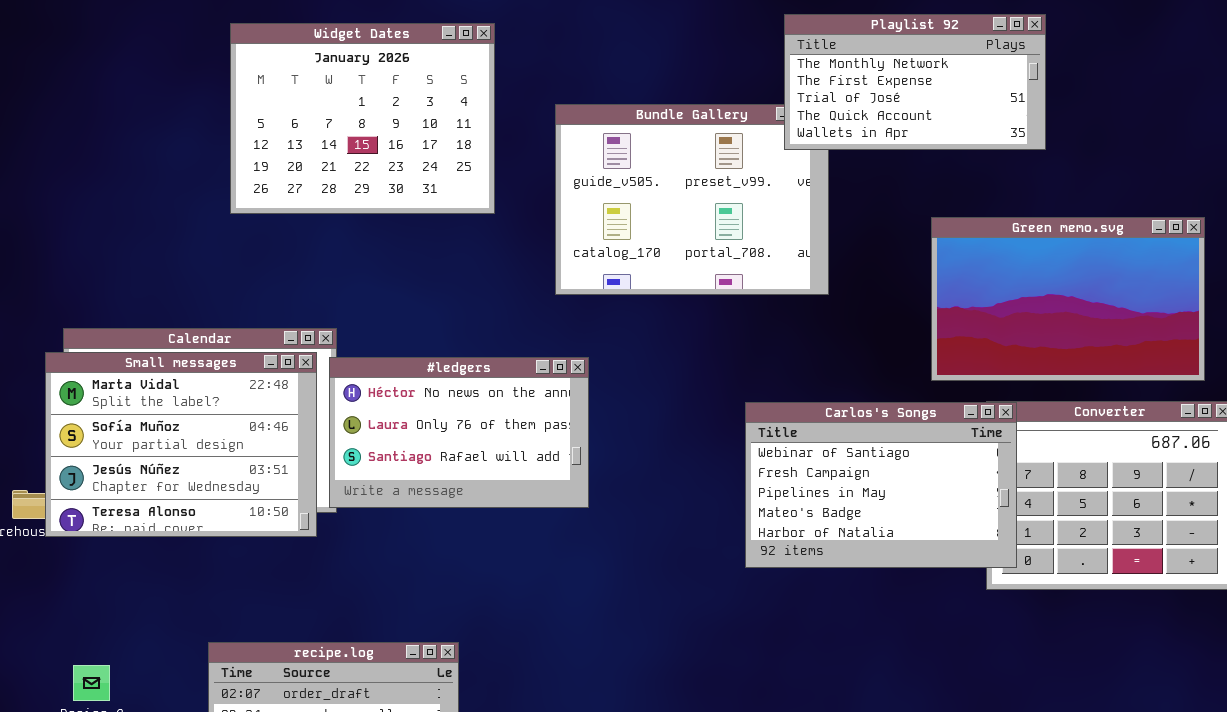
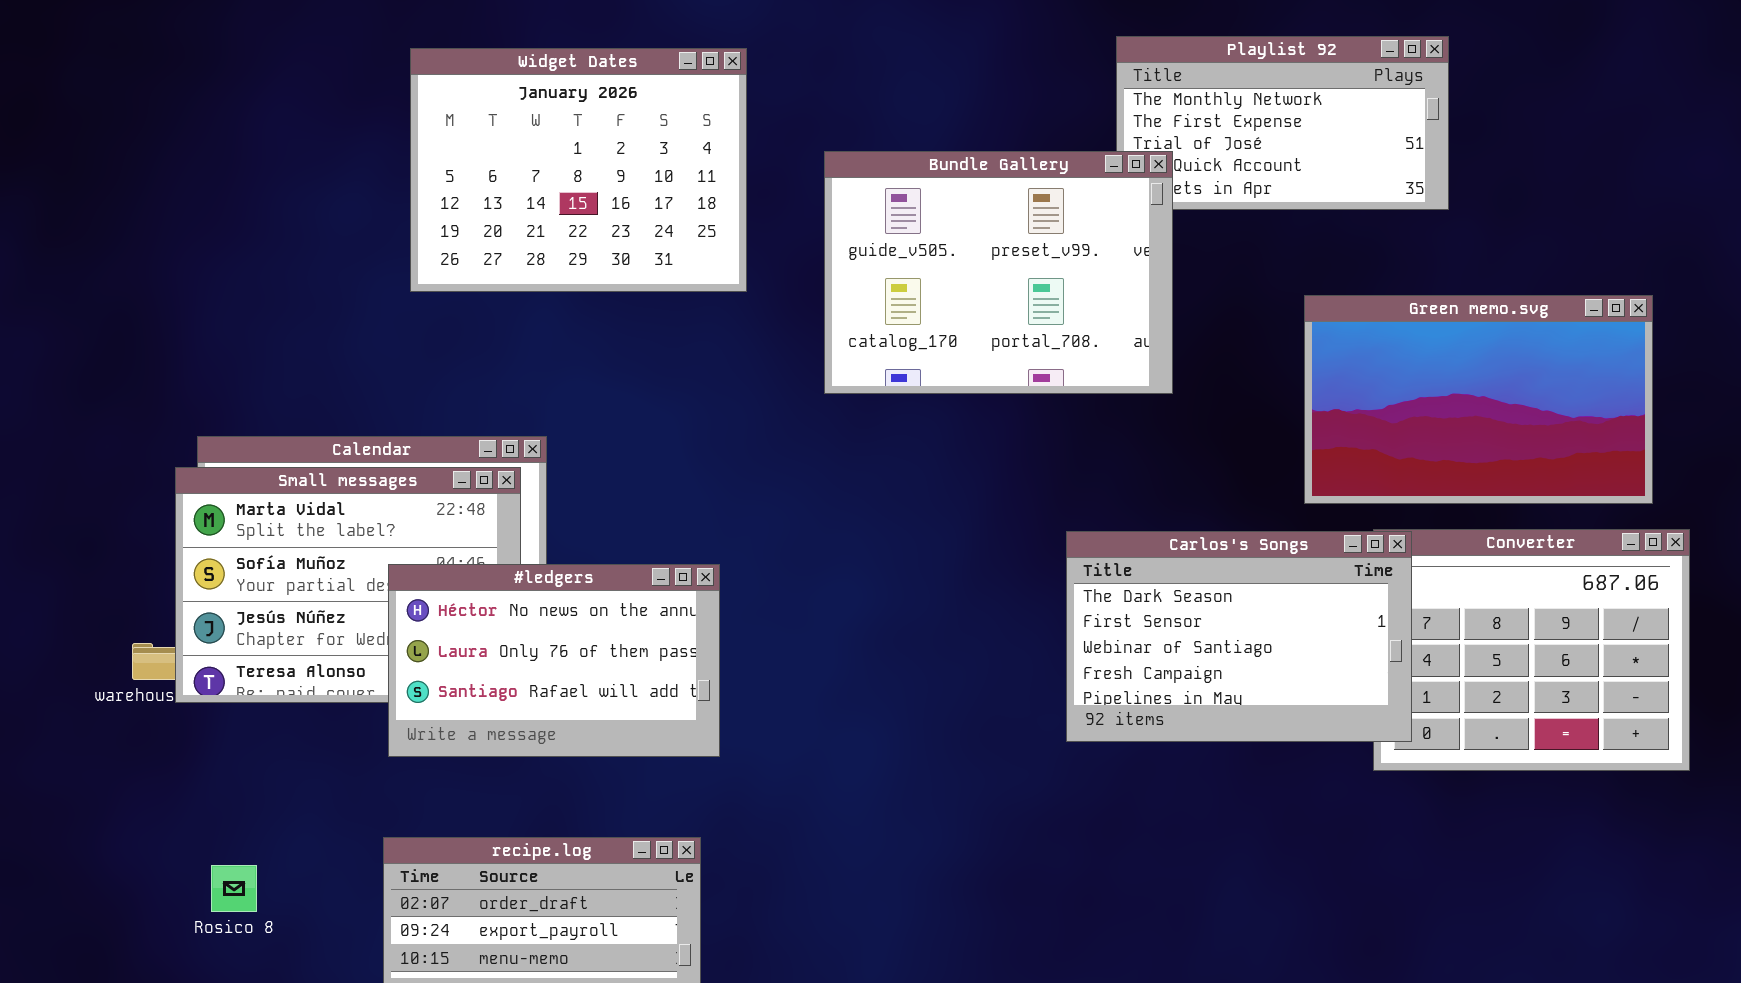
Bundle Gallery: [555,104,829,295] -> [824,151,1173,394], raised
#ledgers: [329,357,589,508] -> [388,564,720,757], moved
Carlos's Songs: [745,402,1017,568] -> [1066,531,1412,742], scrolled up 2 rows

